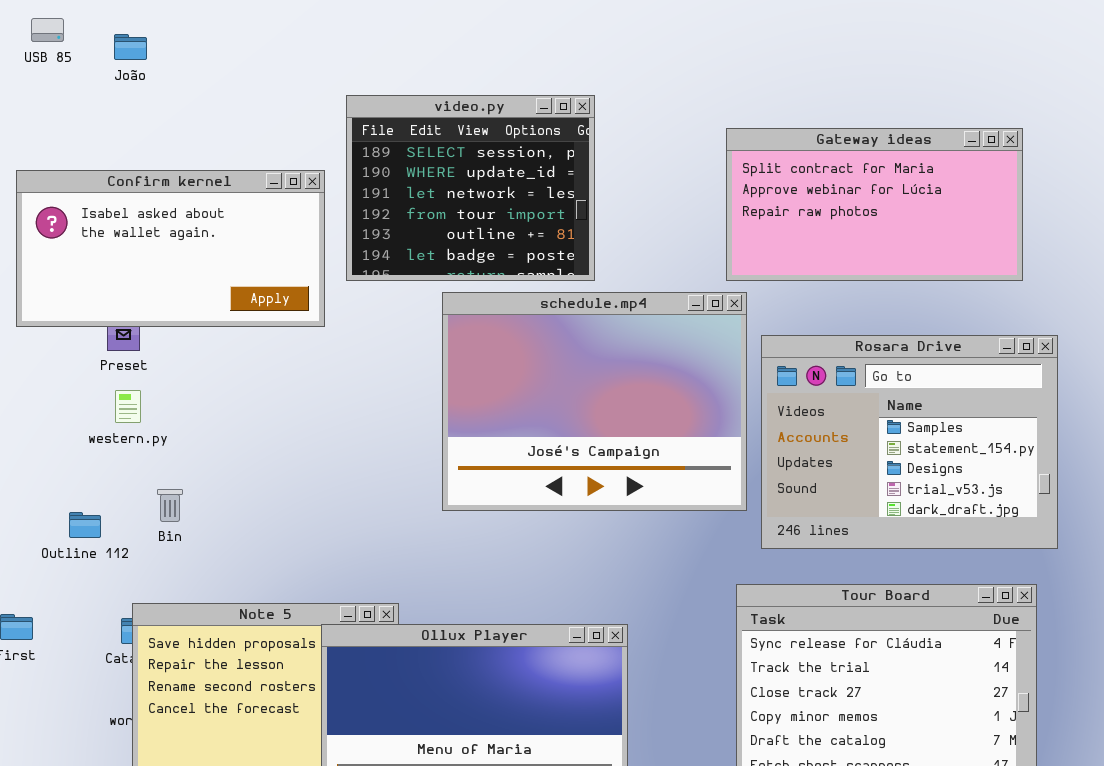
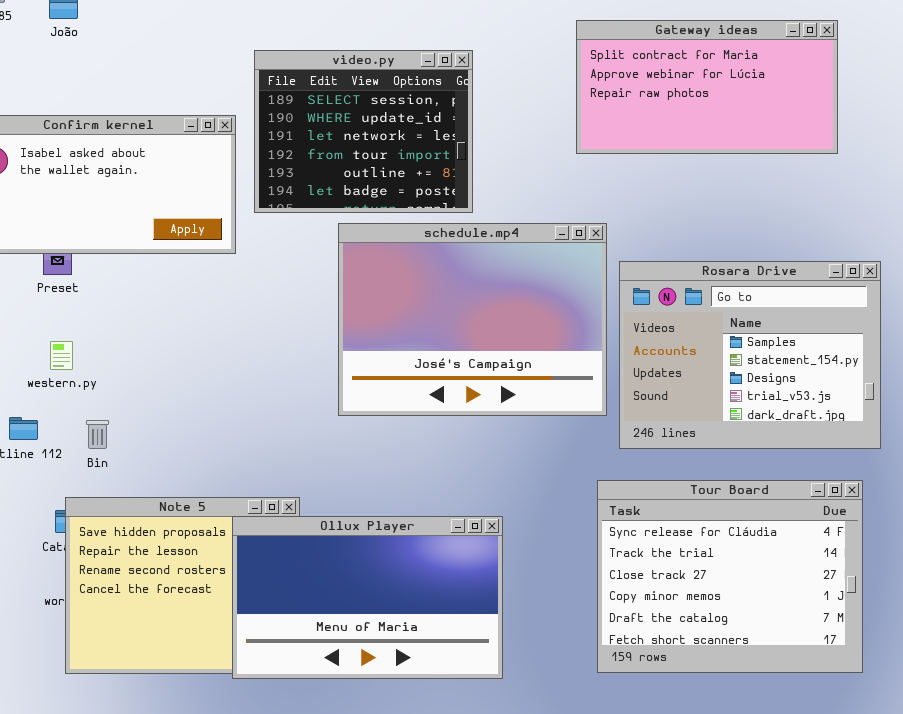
Gateway ideas: [726,128,1023,281] -> [576,20,838,154], moved
western.py: [115,390,141,423] -> [50,341,73,370], moved
Bin: [157,489,183,522] -> [86,420,109,449], moved

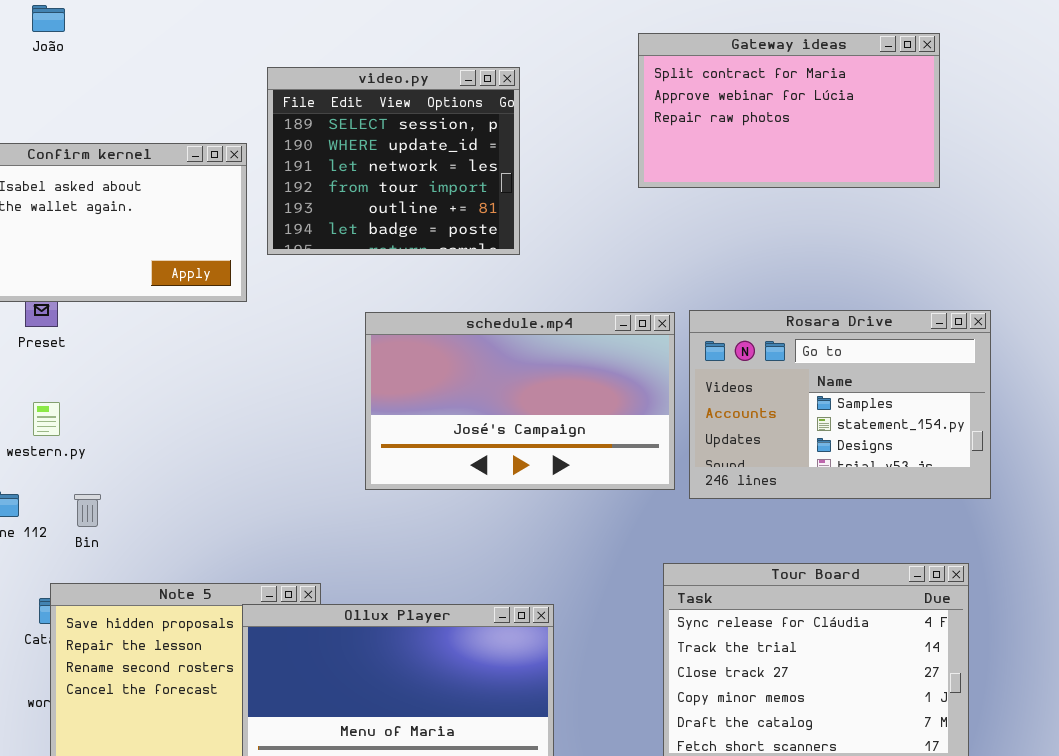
schedule.mp4: [338,223,607,416] -> [365,312,675,490], resized
Rosara Drive: [619,261,881,449] -> [689,310,991,499], resized

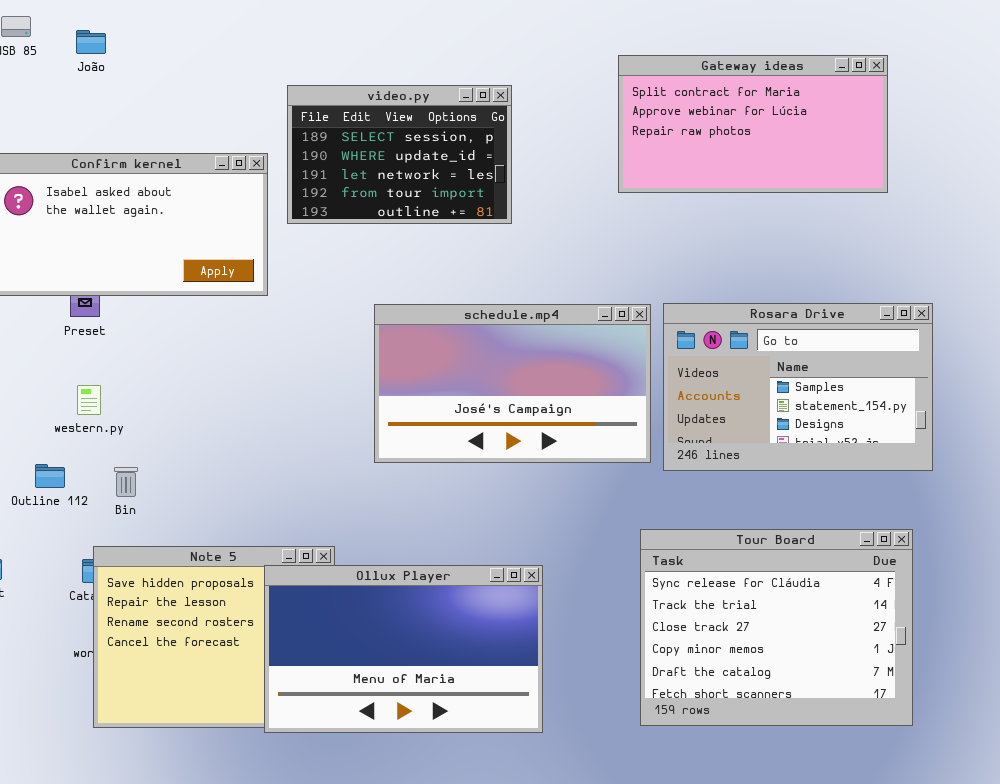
video.py: [267,67,520,255] -> [287,85,512,224], resized

